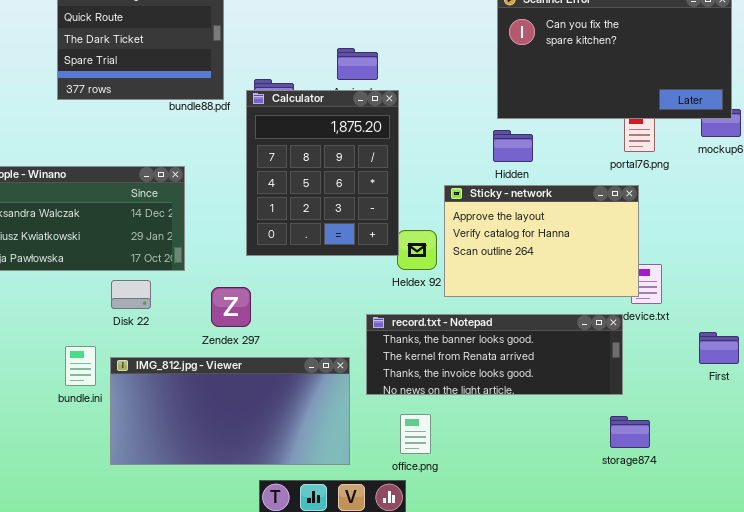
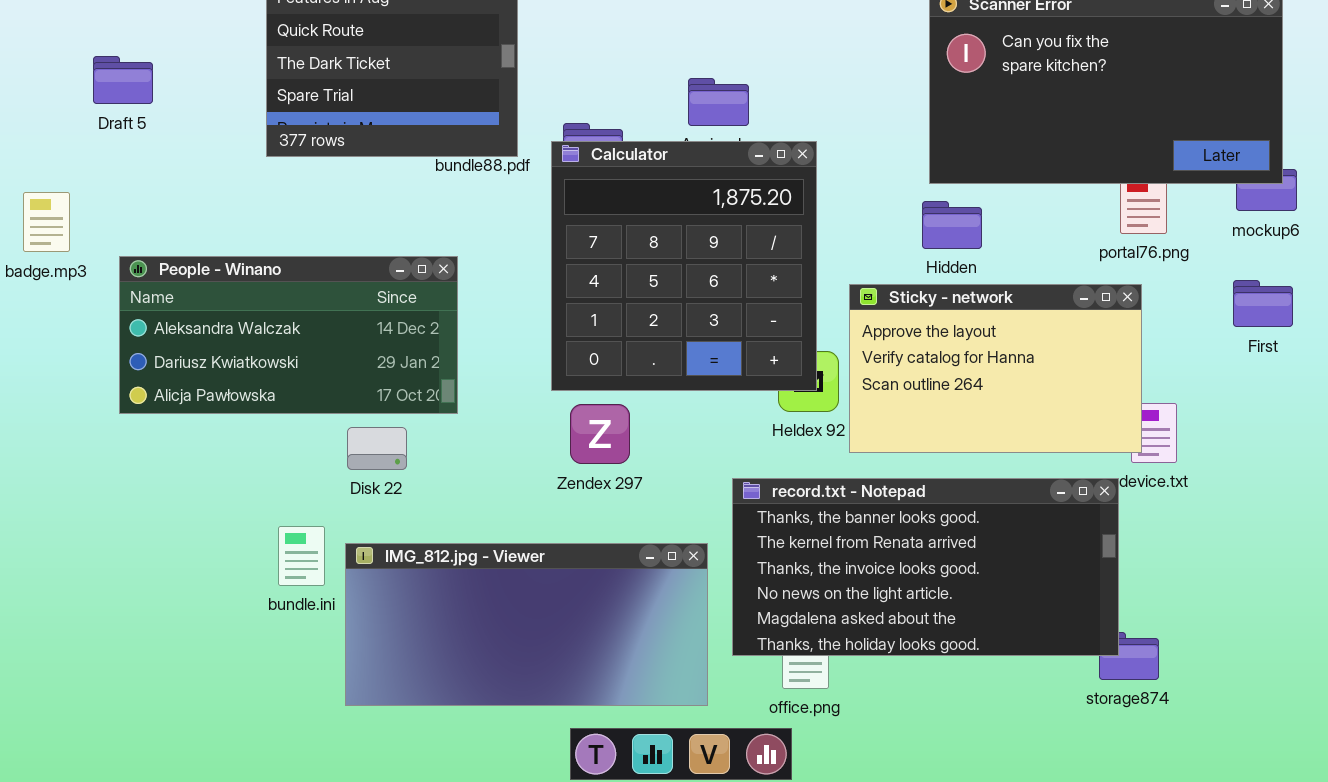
Calculator: [246,90,399,256] -> [551,141,817,391], resized
Zendex 297: [211,287,251,327] -> [570,404,630,464], moved
record.txt - Notepad: [366,314,623,395] -> [732,478,1119,656], resized
First: [699,332,739,364] -> [1233,280,1293,327], moved

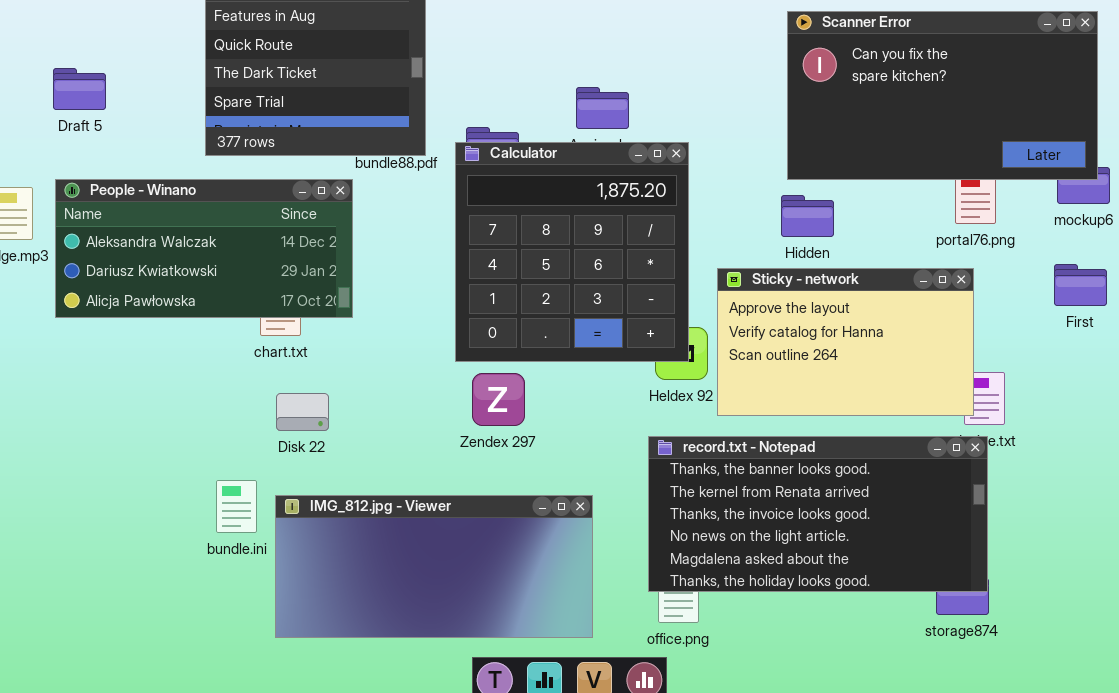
People - Winano: [119,256,458,414] -> [55,179,353,318], moved
record.txt - Notepad: [732,478,1119,656] -> [648,436,988,592], moved

